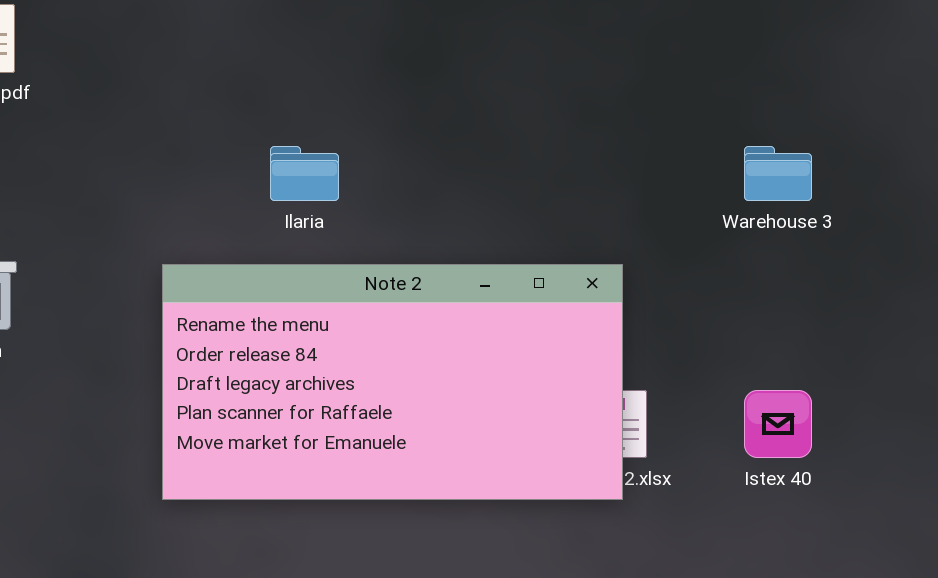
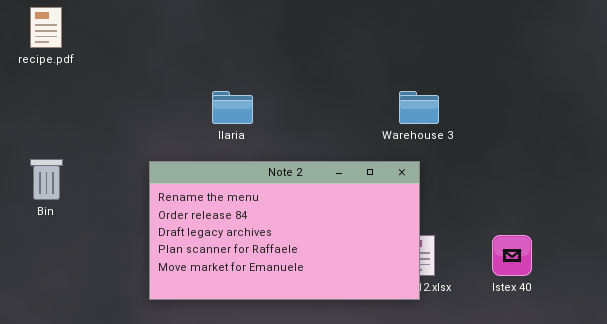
Warehouse 3: [744,146,812,201] -> [399,91,439,124], moved

